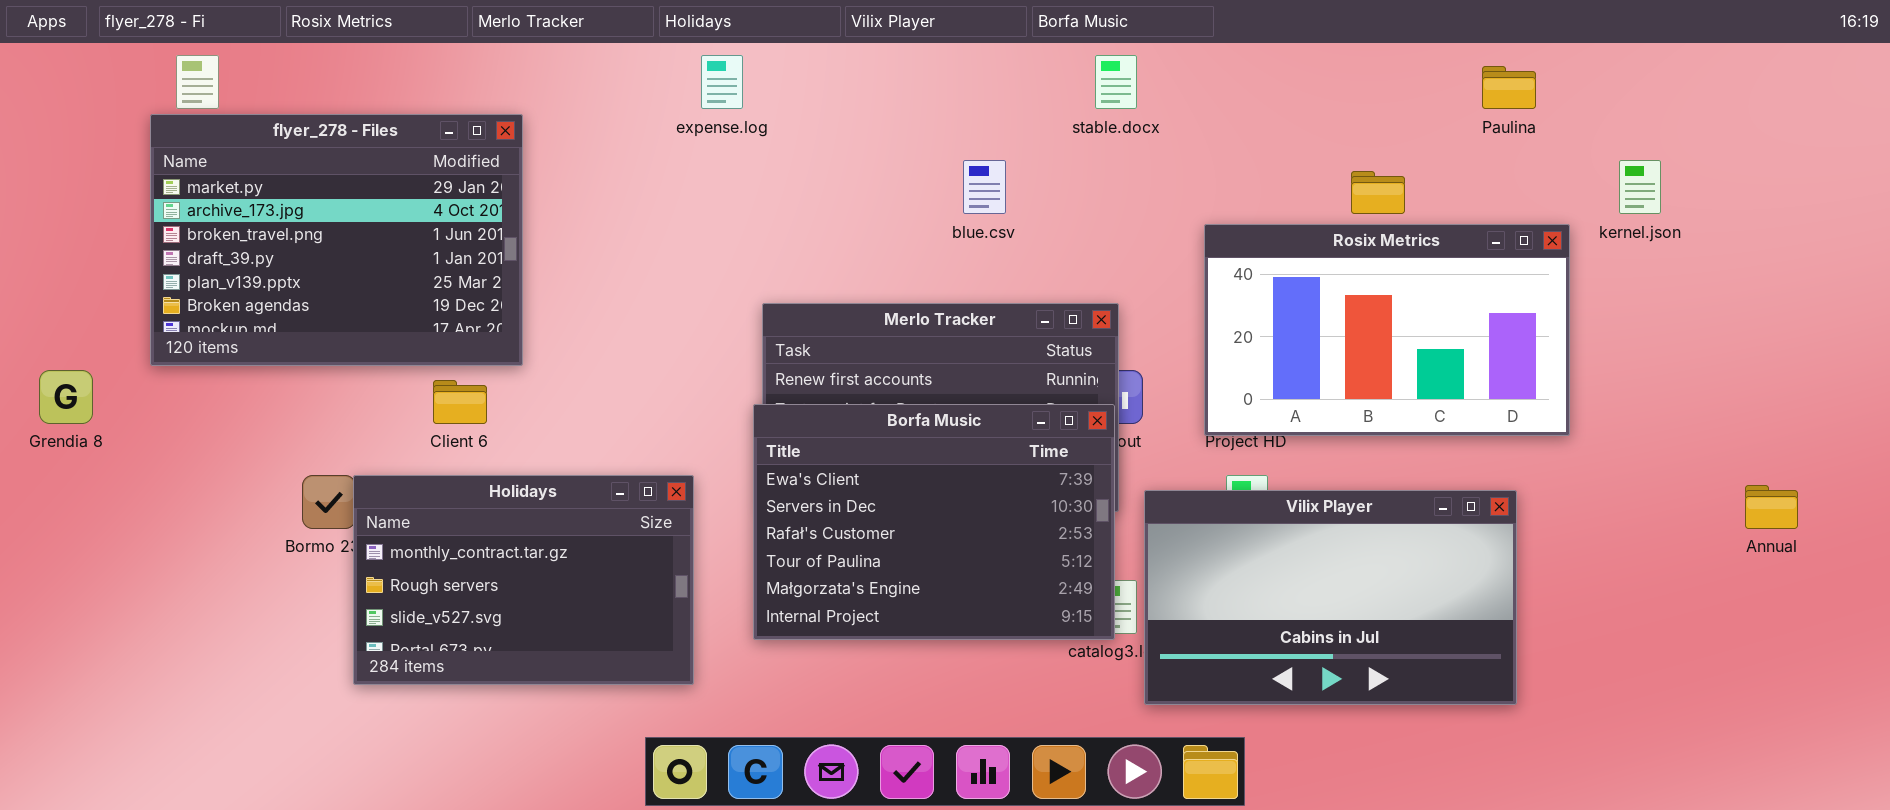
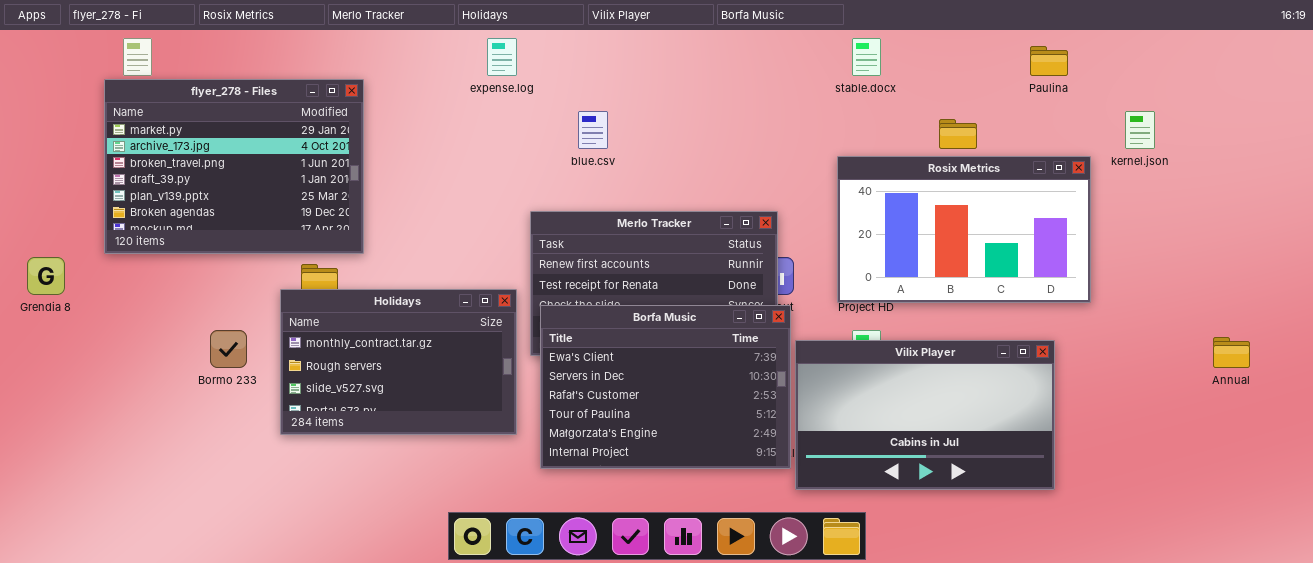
stable.docx: [1095,55,1137,109] -> [852,38,881,76], moved
blue.csv: [963,160,1006,214] -> [578,111,608,149], moved
Borfa Music: [753,404,1115,640] -> [540,305,791,469], moved
Holidays: [353,475,694,685] -> [280,289,517,435], moved

